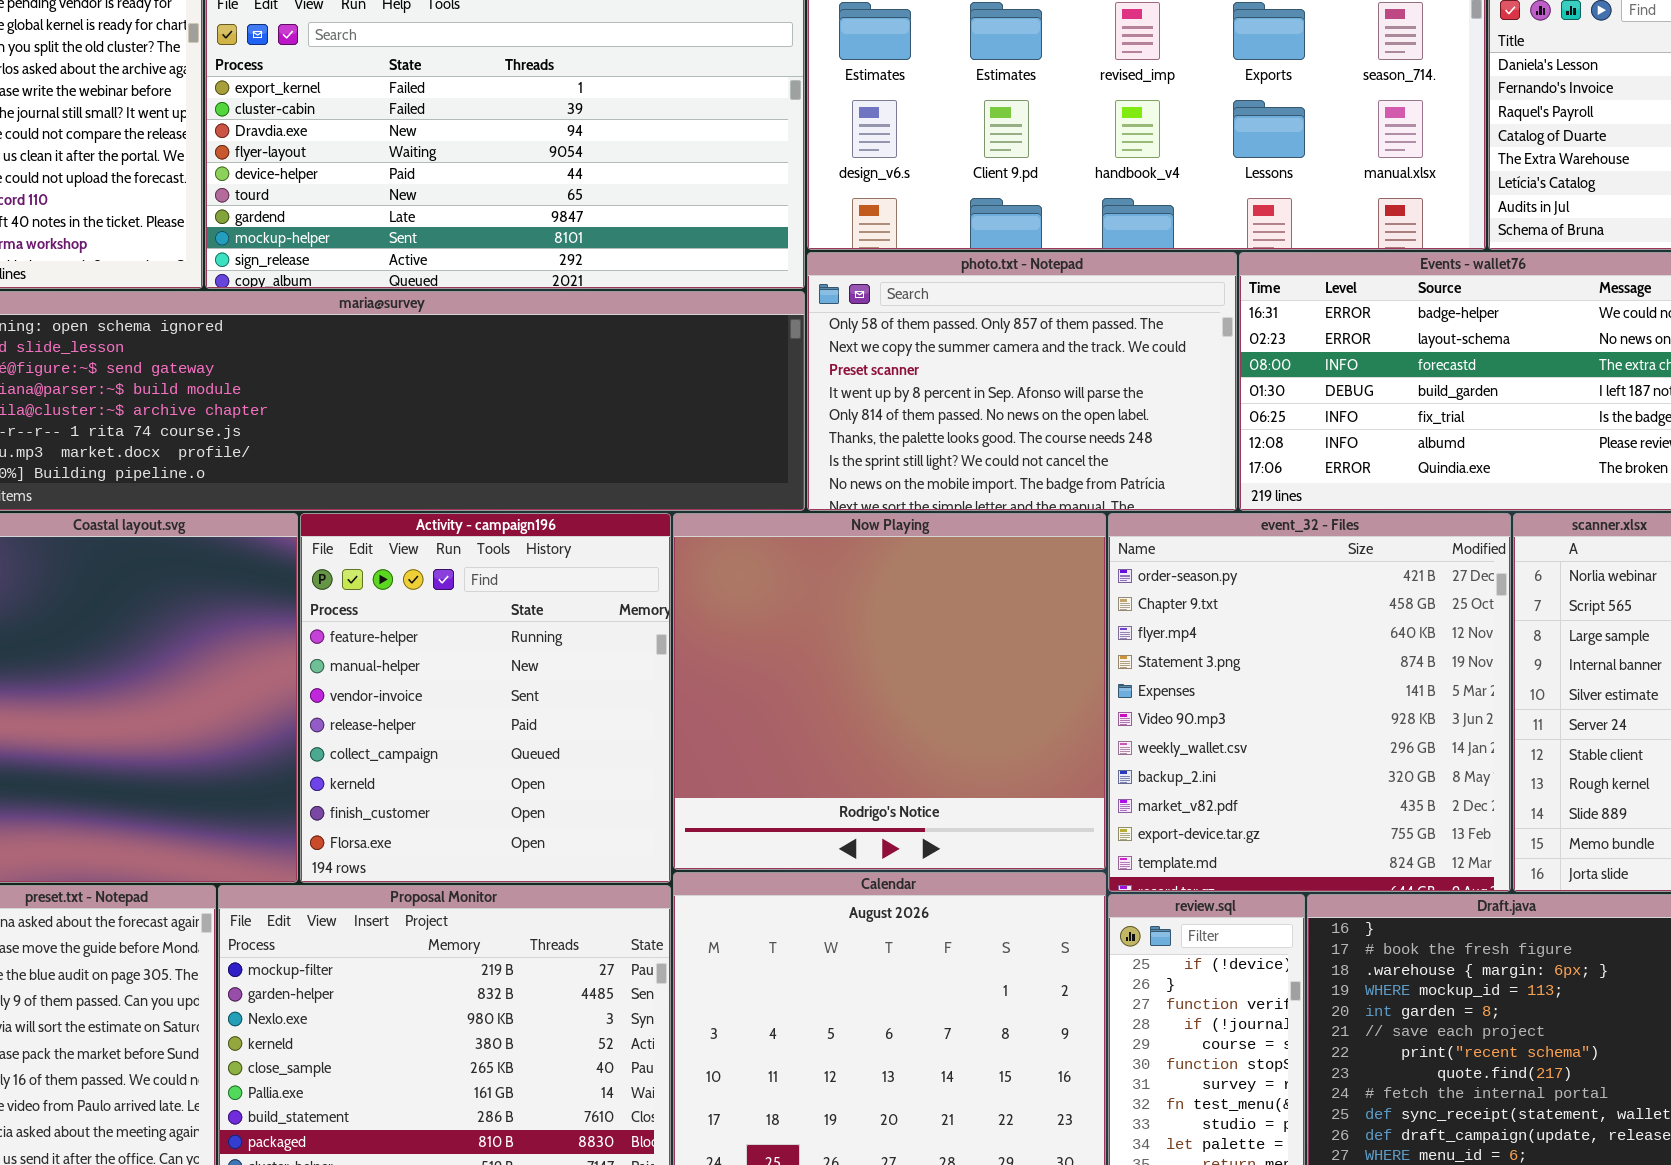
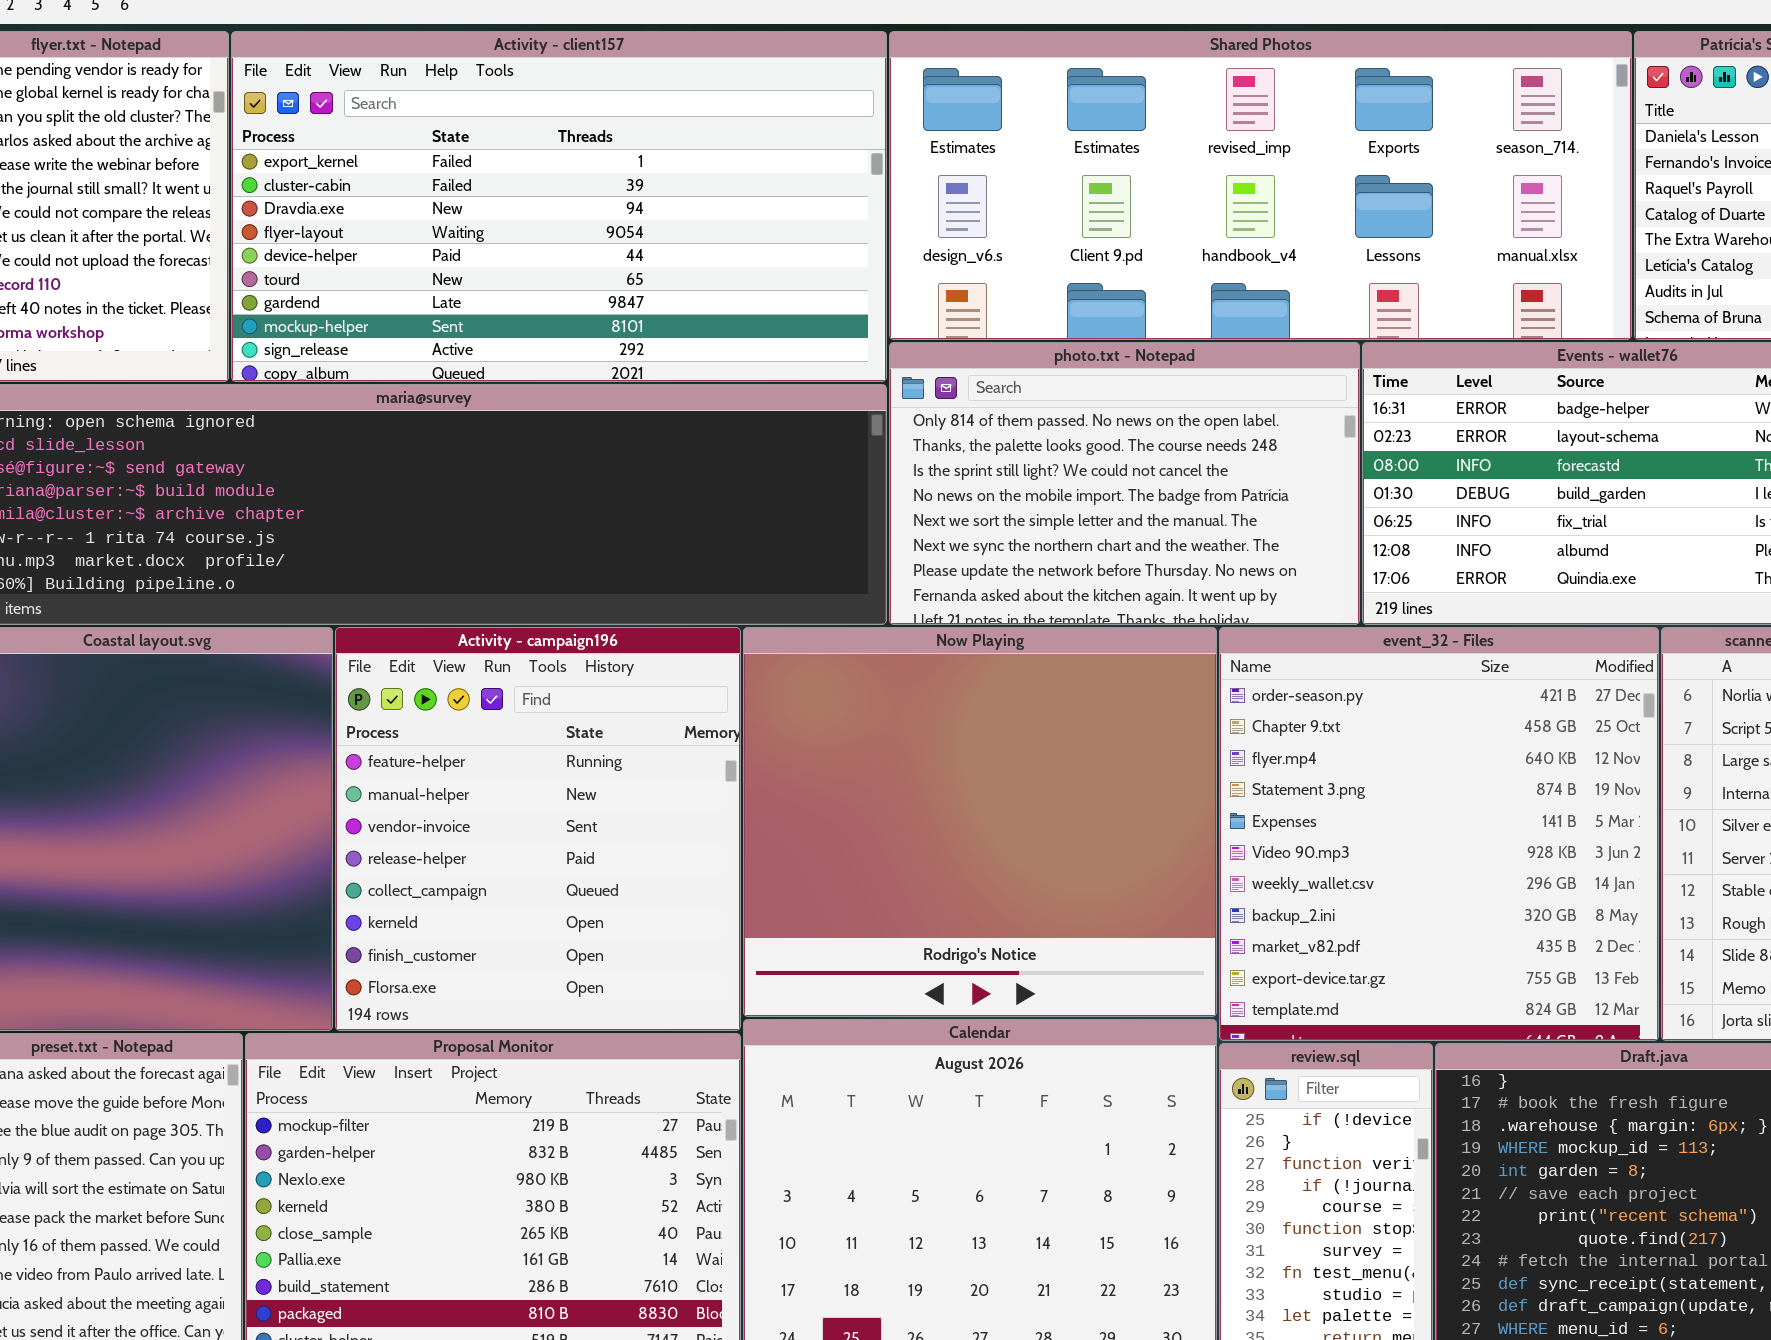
photo.txt - Notepad: [807,252,1237,511] -> [889,342,1360,625], scrolled down 4 rows

